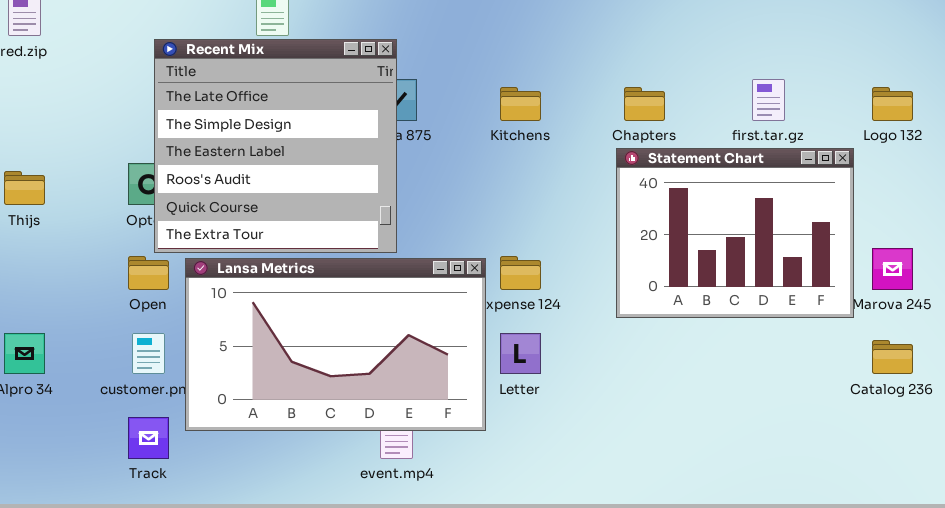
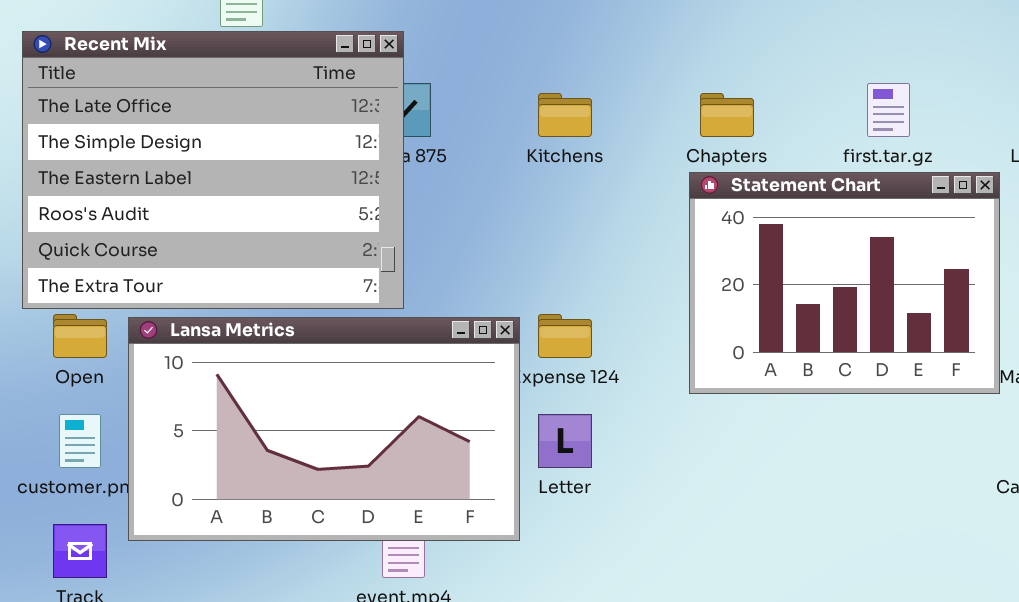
Recent Mix: [154,39,397,253] -> [22,31,404,309], resized

